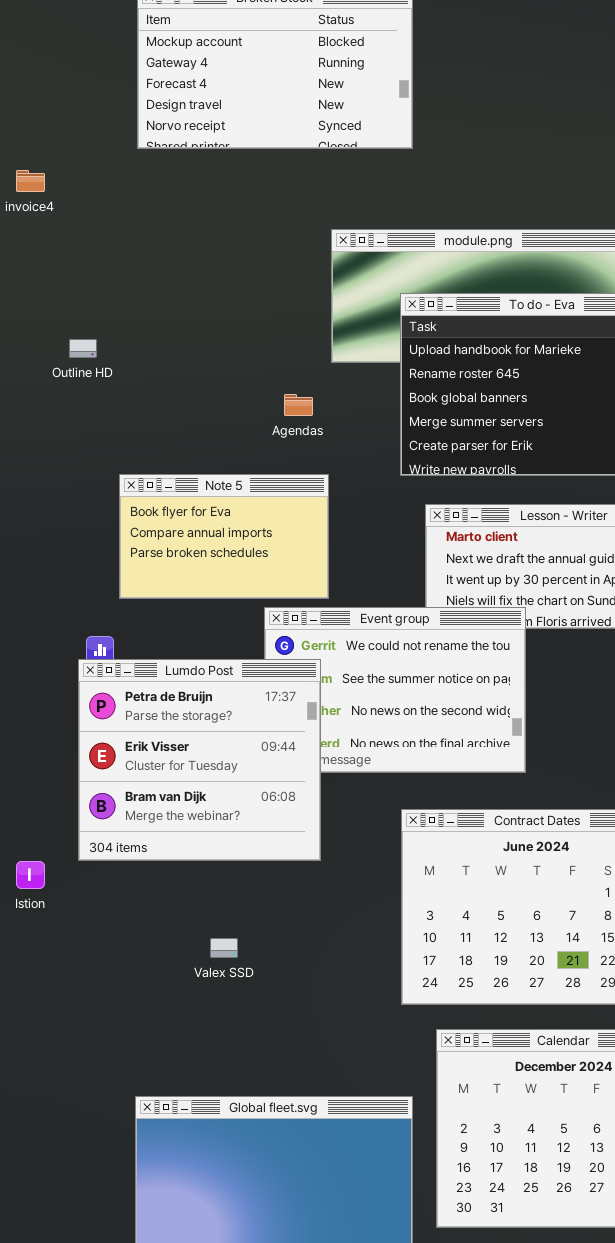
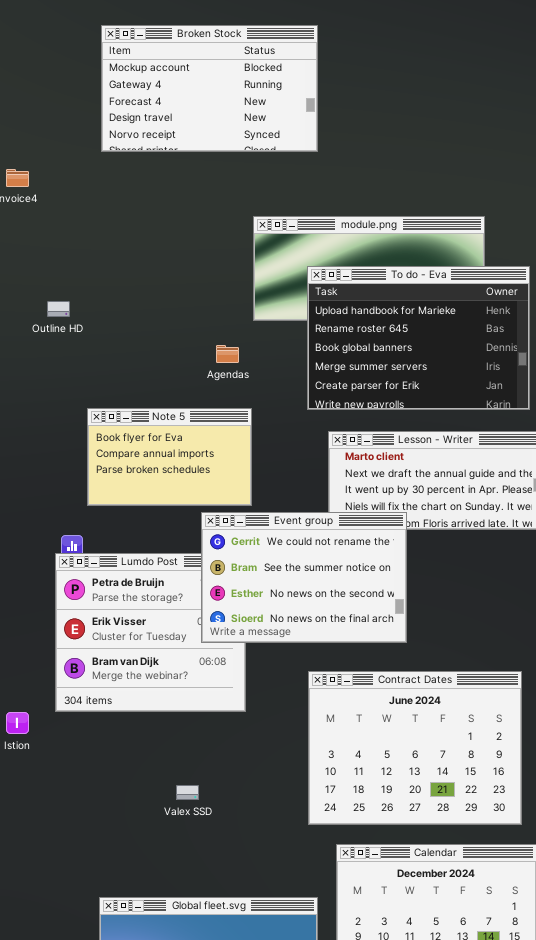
Event group: [264,607,526,773] -> [201,512,407,643], raised
Valex SSD: [210,938,238,958] -> [176,785,199,800], moved

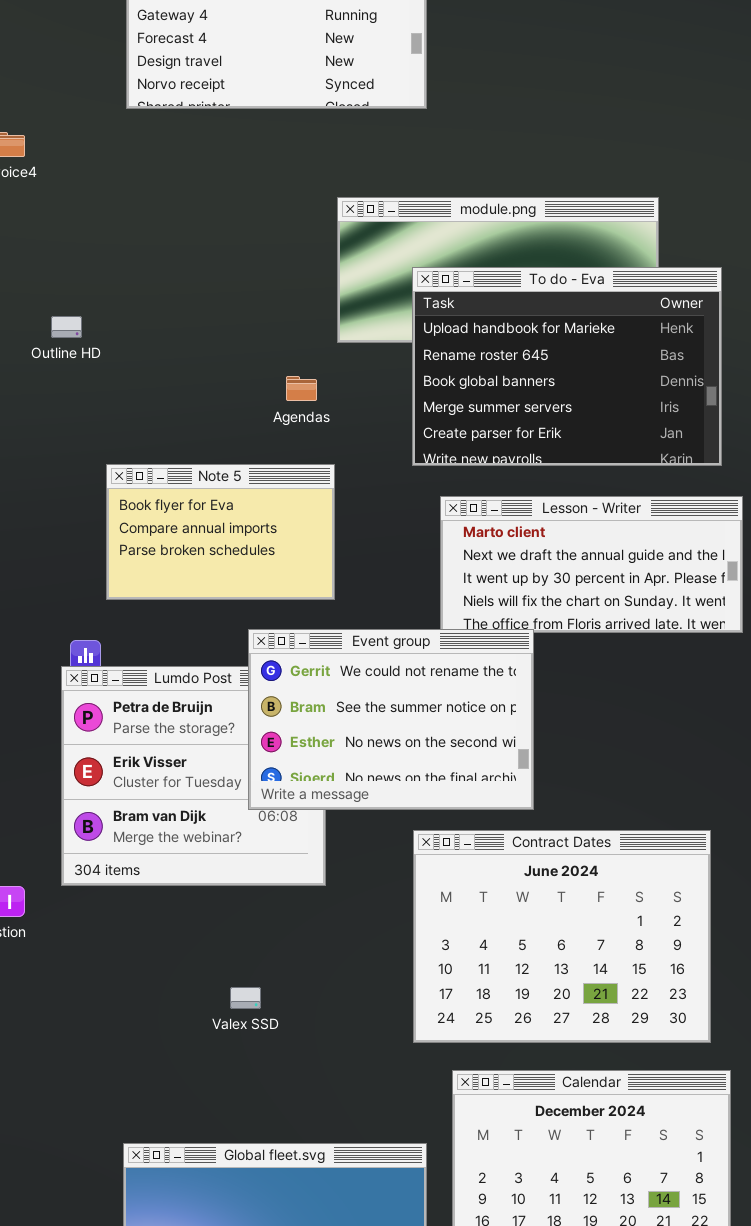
Event group: [201,512,407,643] -> [248,629,534,810], moved

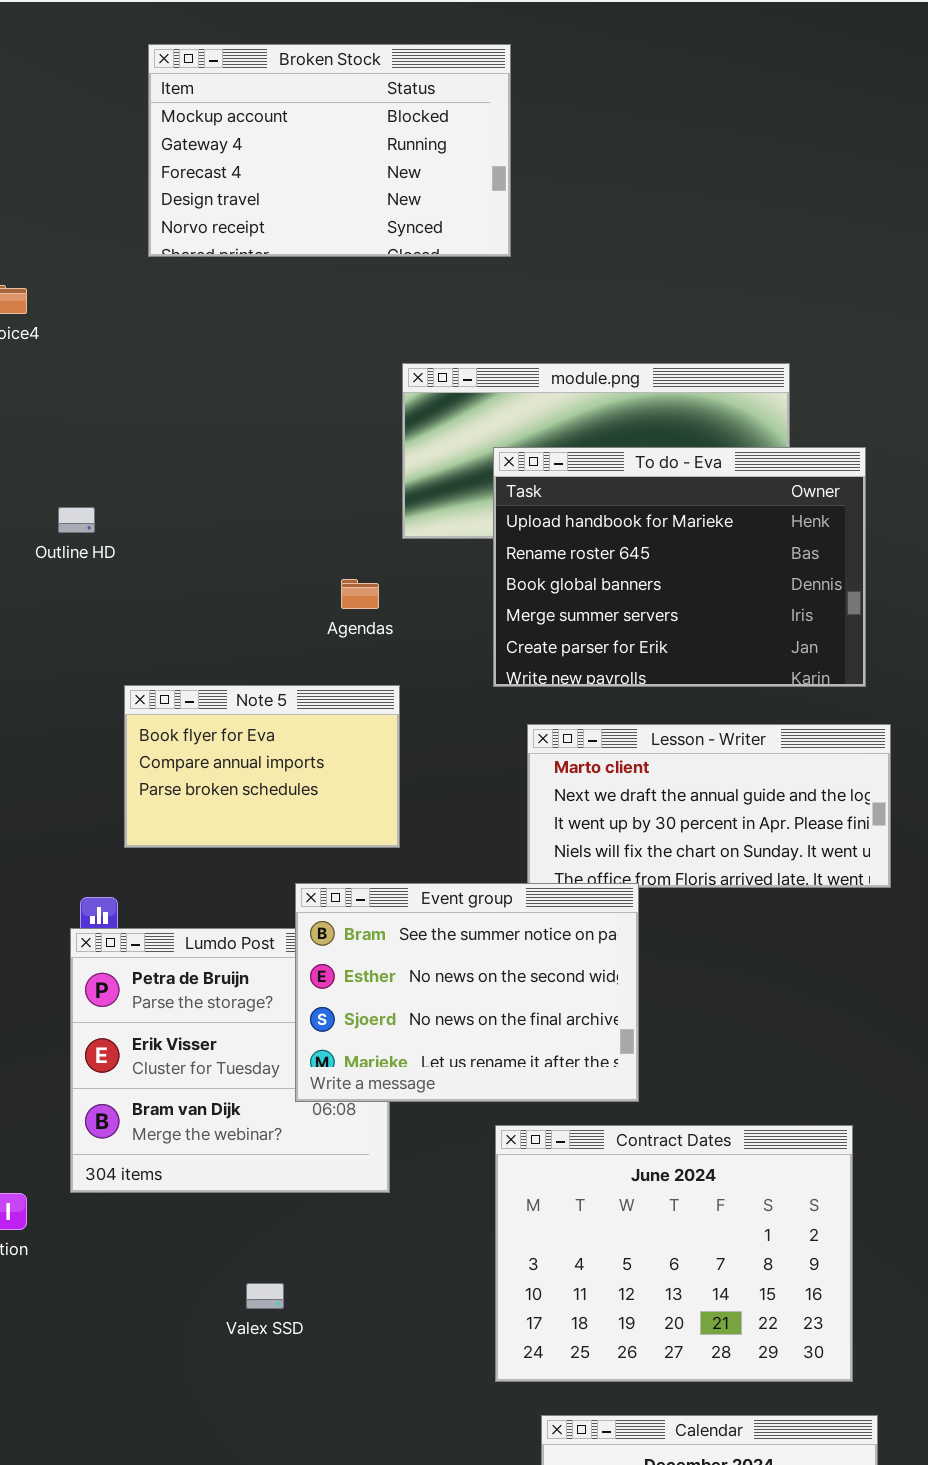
Event group: [248,629,534,810] -> [295,883,639,1102], scrolled down 1 row
Valex SSD: [230,987,261,1009] -> [246,1283,284,1309], moved

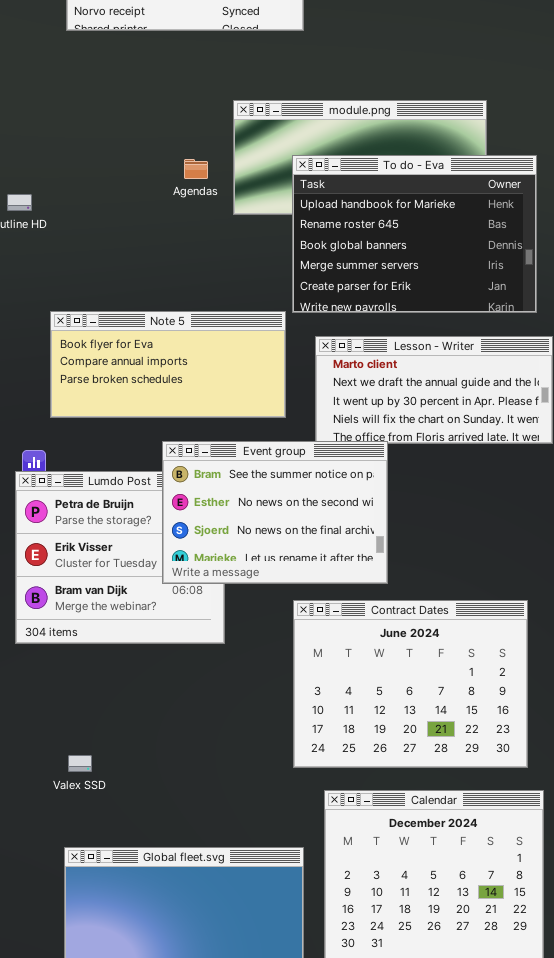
Agendas: [341,579,379,609] -> [184,159,208,179], moved
Note 5: [124,685,400,848] -> [50,311,286,418], resized
Valex SSD: [246,1283,284,1309] -> [68,755,92,772], moved

